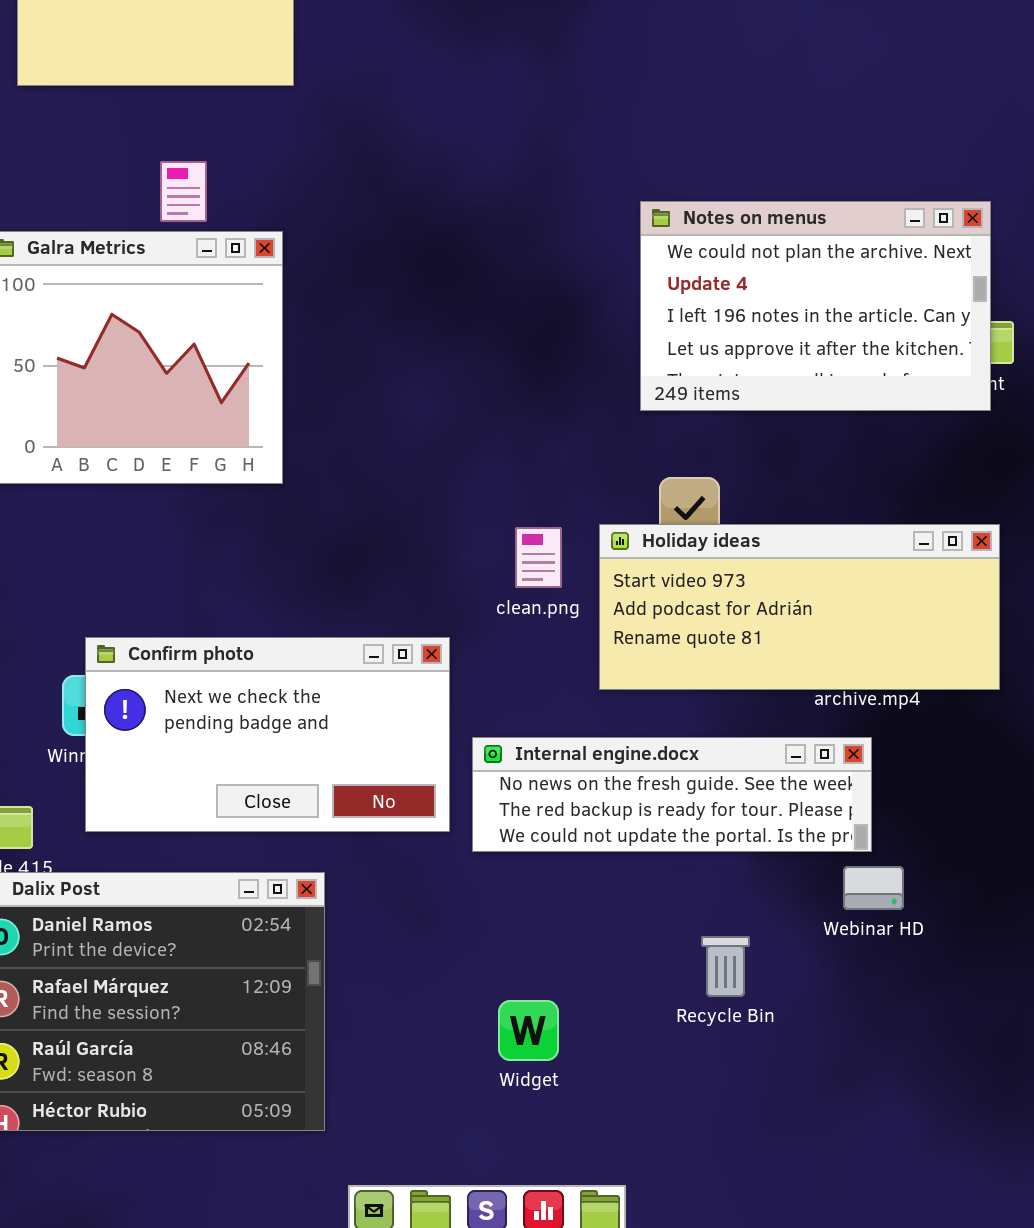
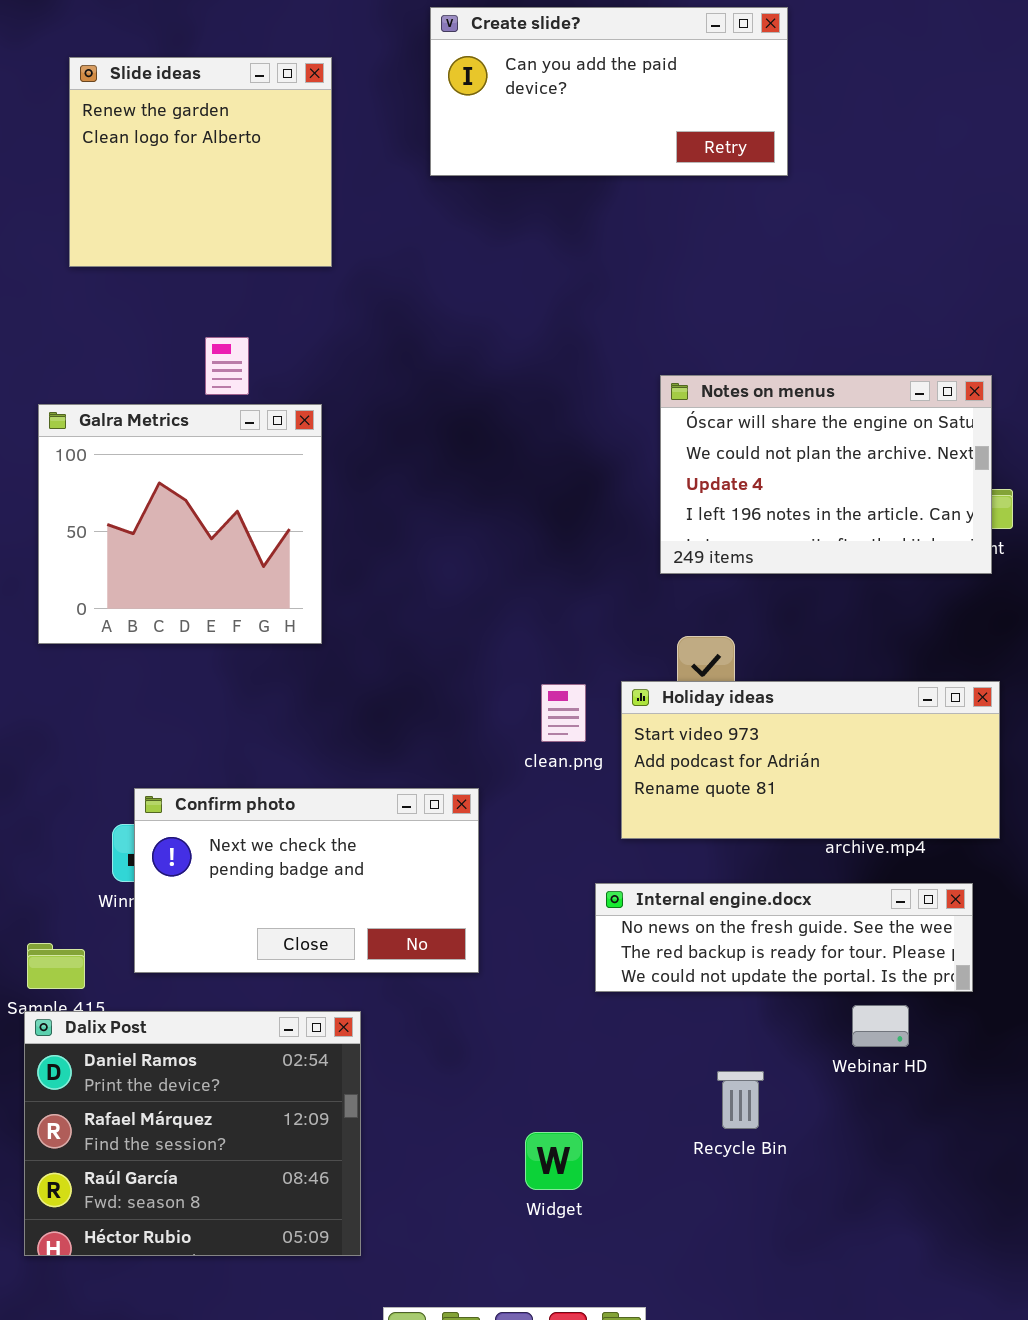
Notes on menus: [640,201,991,411] -> [660,375,992,574], scrolled up 1 row
Internal engine.docx: [472,737,872,852] -> [595,883,973,992], moved

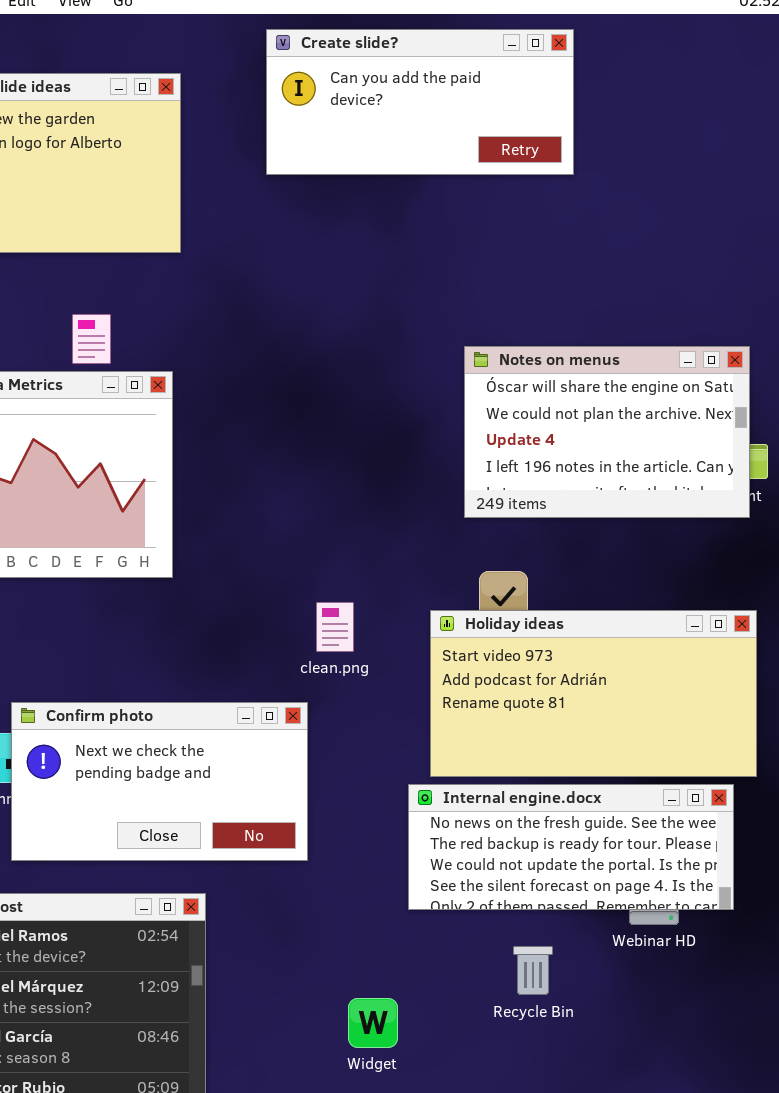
Holiday ideas: [621,681,1000,839] -> [430,610,757,777], resized
clean.png: [541,684,586,742] -> [316,602,354,652], moved
Internal engine.docx: [595,883,973,992] -> [408,784,734,910], resized

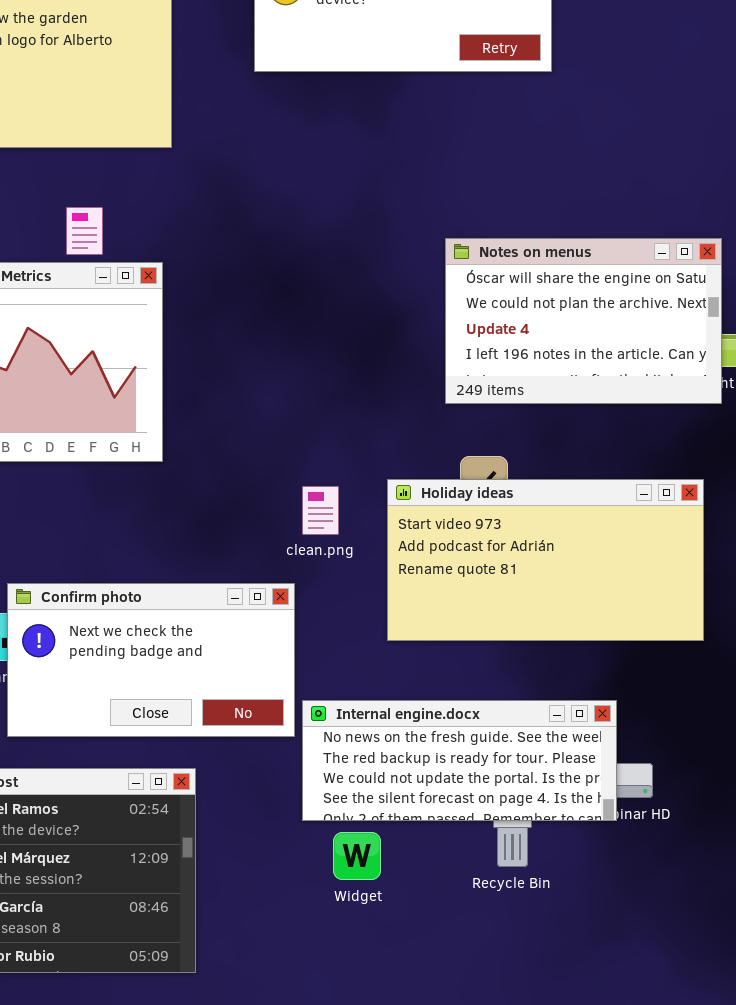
Holiday ideas: [430,610,757,777] -> [387,479,704,641], moved
Internal engine.docx: [408,784,734,910] -> [302,700,617,821], moved
Widget: [348,998,398,1048] -> [333,832,381,880], moved

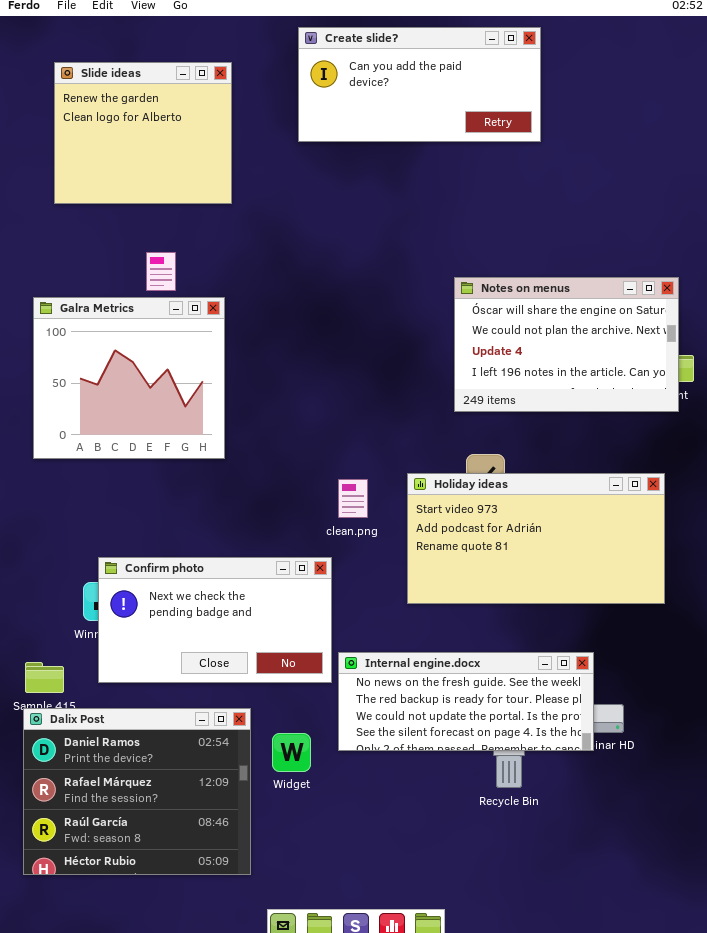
Widget: [333,832,381,880] -> [272,733,311,772], moved

